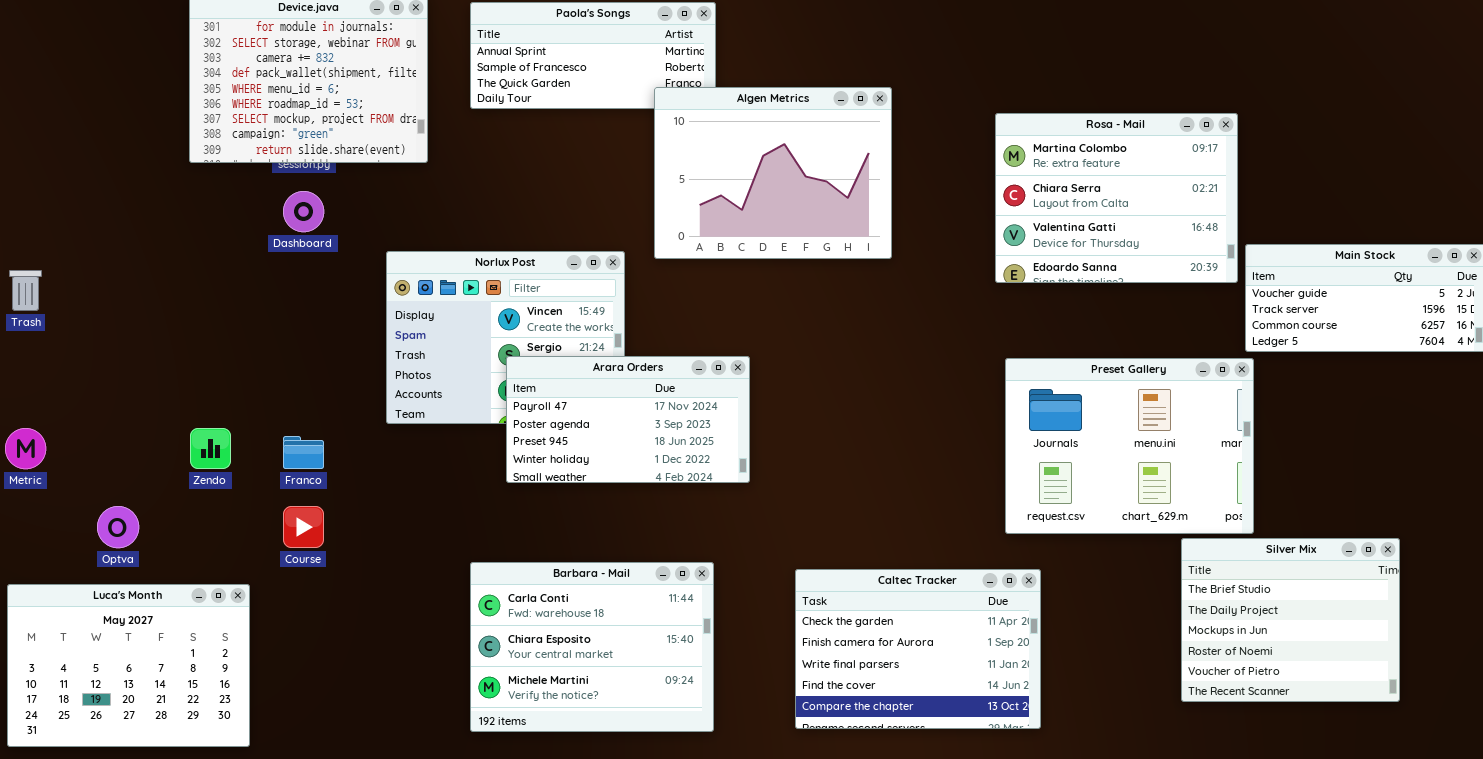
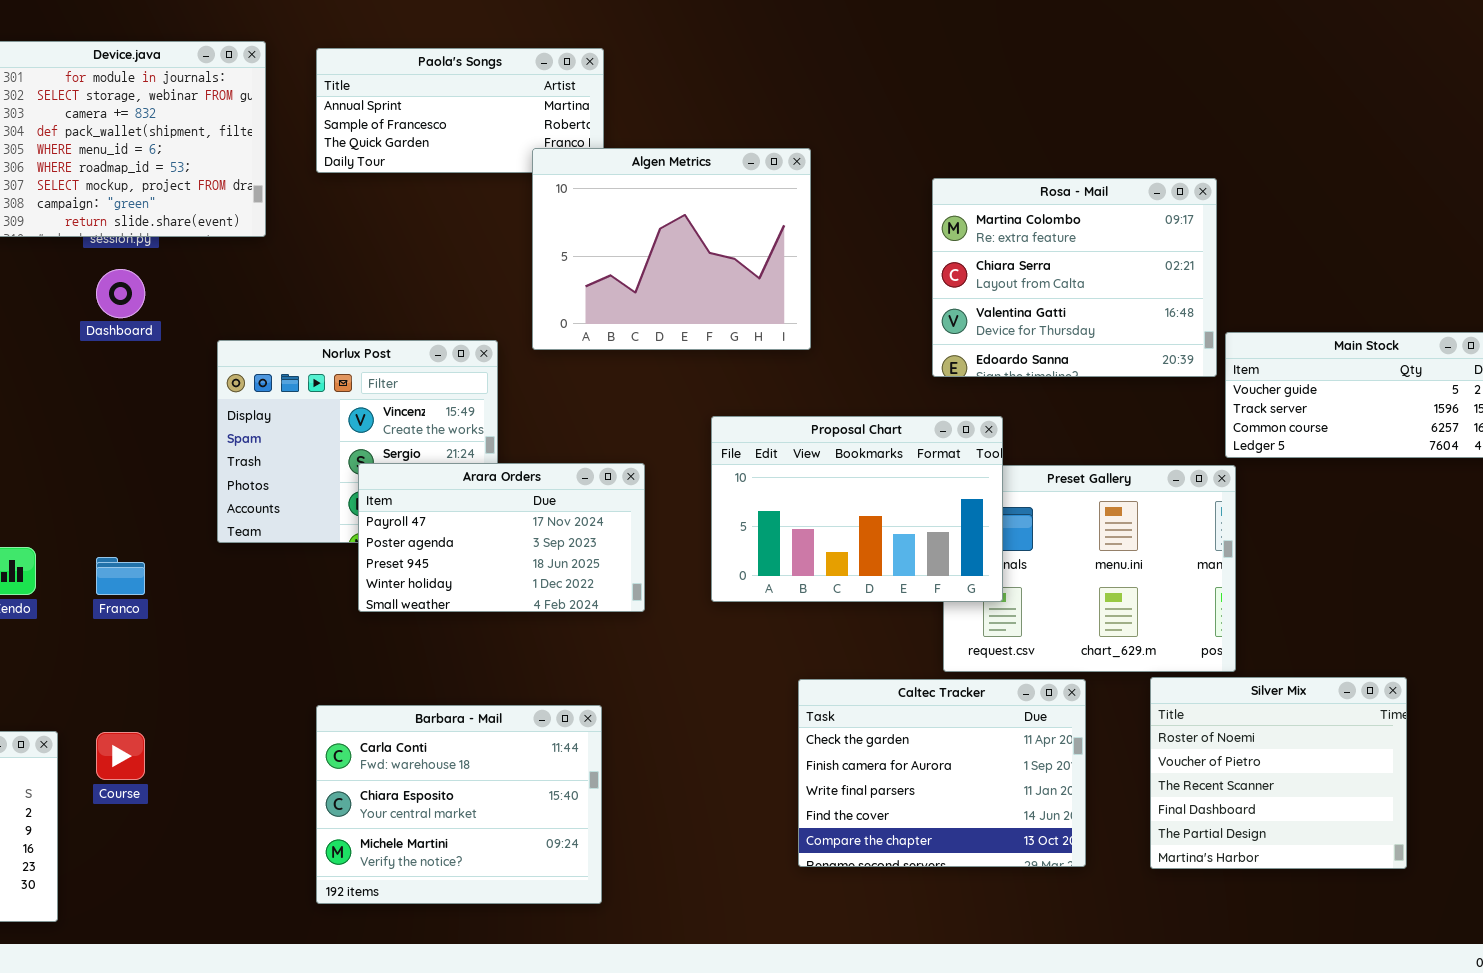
Proposal Chart: none -> [711,416,1003,602], opened
Course: [283,506,324,548] -> [96,732,145,780], moved
Silver Mix: [1181,538,1400,702] -> [1150,677,1407,869], scrolled down 3 rows
Caltec Tracker: [795,569,1041,729] -> [798,679,1086,867], moved

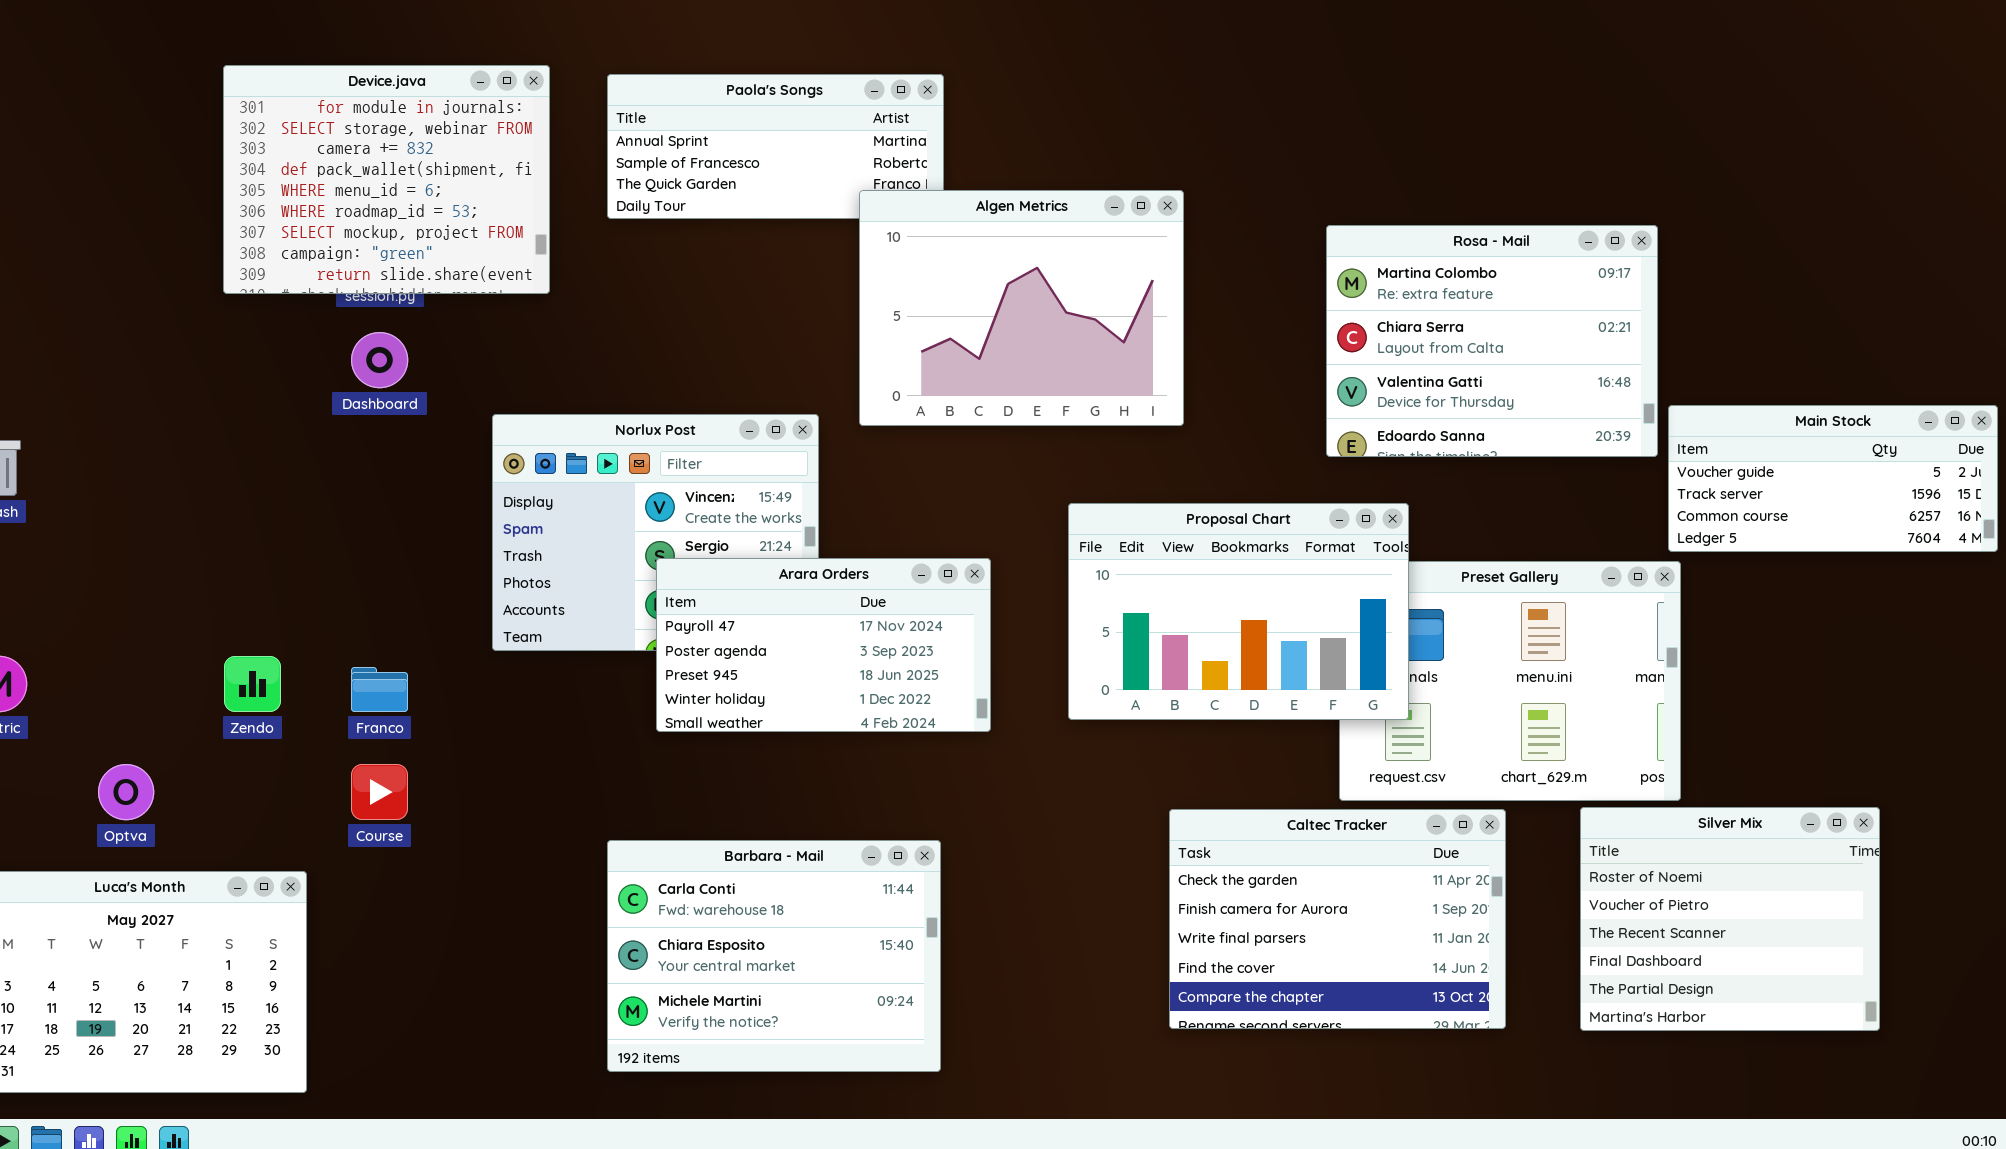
Course: [96,732,145,780] -> [351,764,408,820], moved

